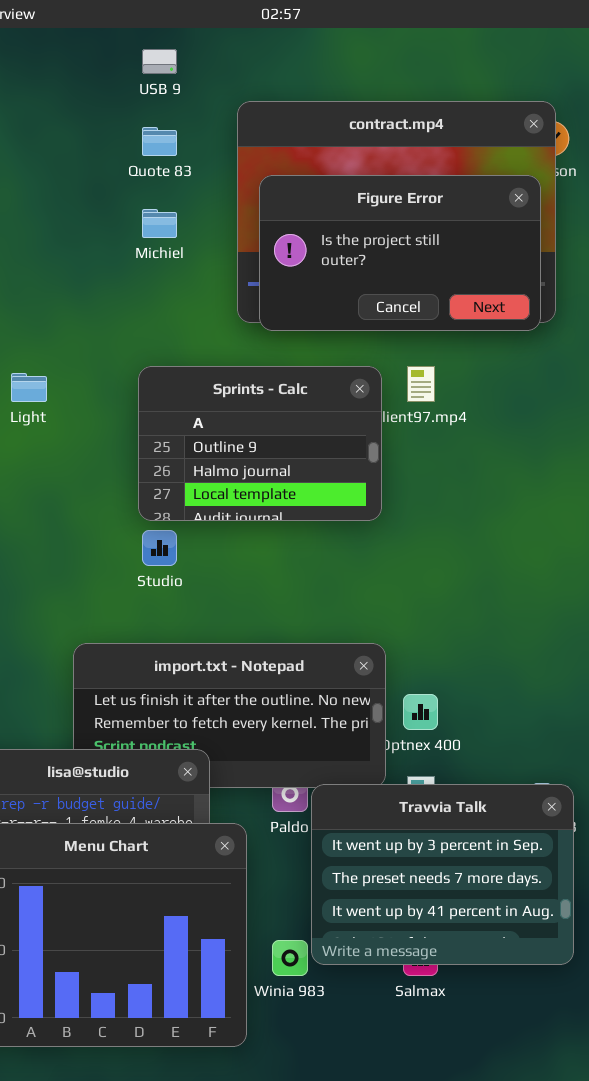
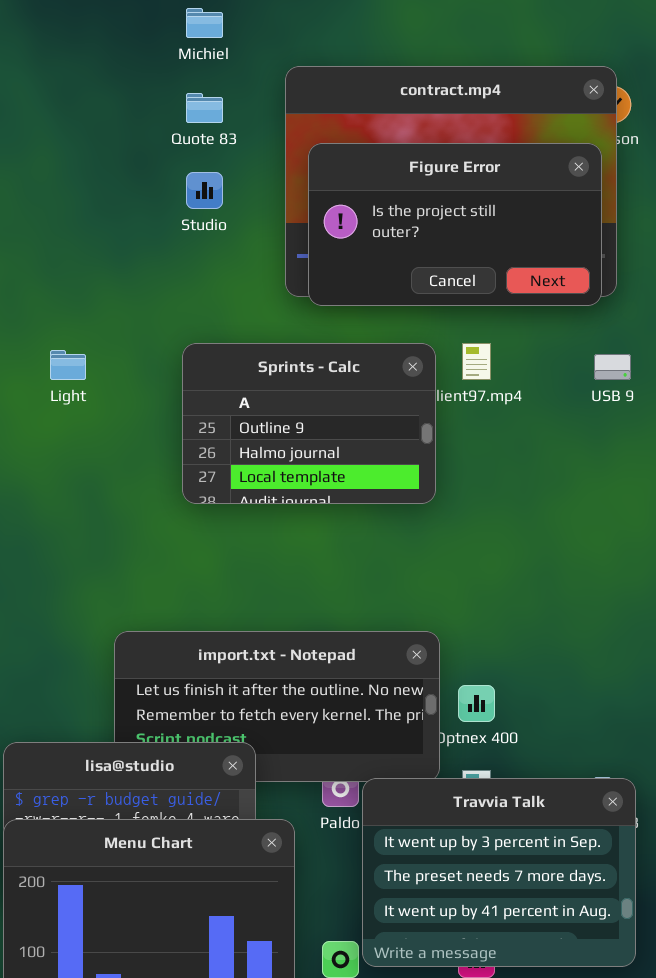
USB 9: [142,49,177,74] -> [594,354,631,380], moved
Michiel: [142,209,177,238] -> [186,8,223,38], moved
Studio: [142,530,177,566] -> [186,172,223,209], moved

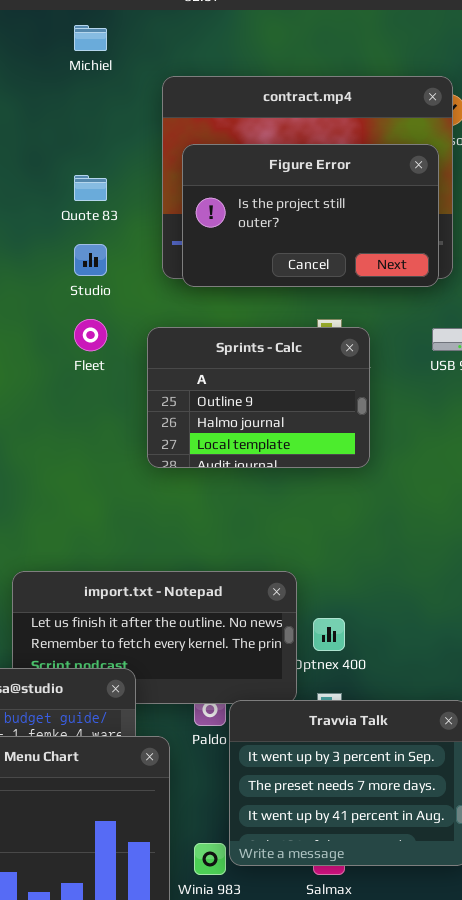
Quote 83: [186,93,223,123] -> [74,175,107,201], moved
Studio: [186,172,223,209] -> [74,244,107,276], moved
Sprints - Calc: [182,343,436,504] -> [147,327,370,468], moved

